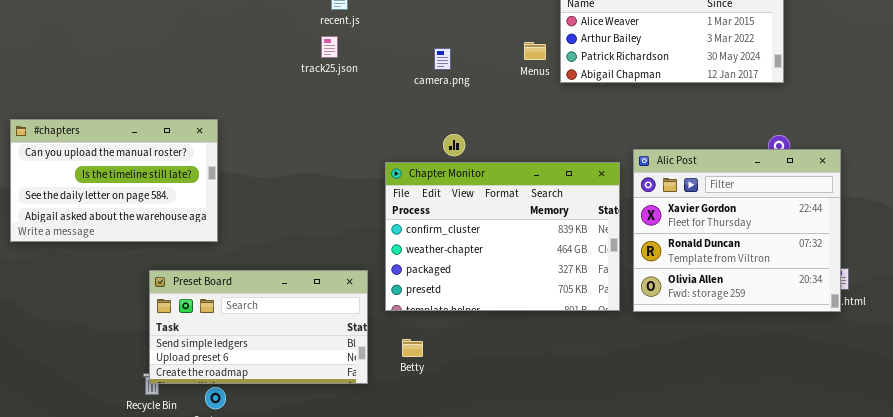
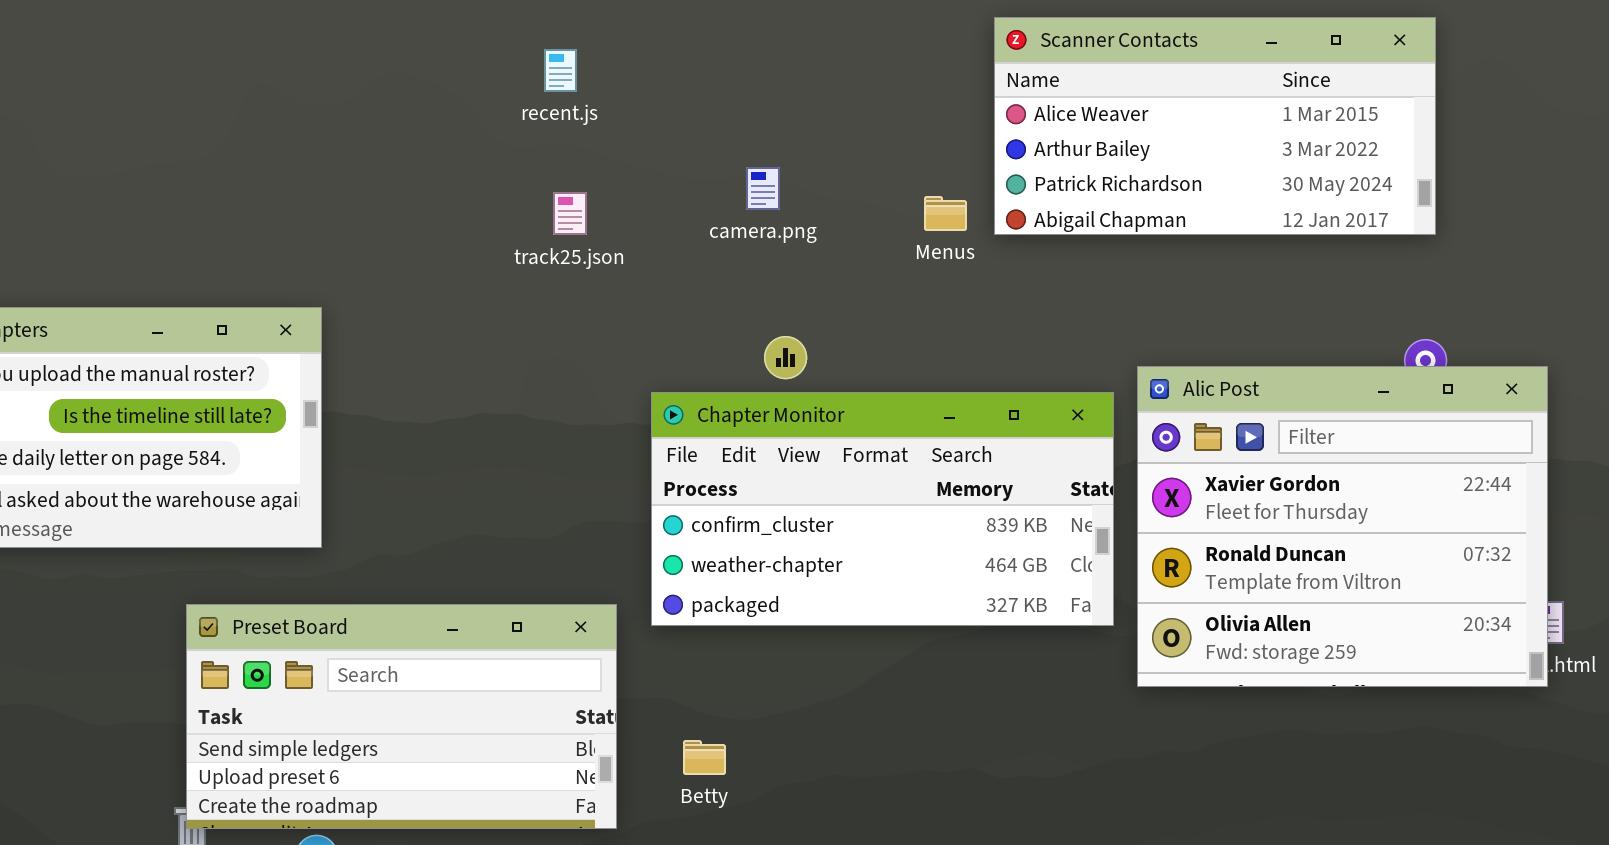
track25.json: [321,36,338,58] -> [553,192,587,235], moved
Menus: [524,42,546,60] -> [924,196,967,231], moved
Chapter Monitor: [385,162,620,311] -> [651,392,1114,626], resized

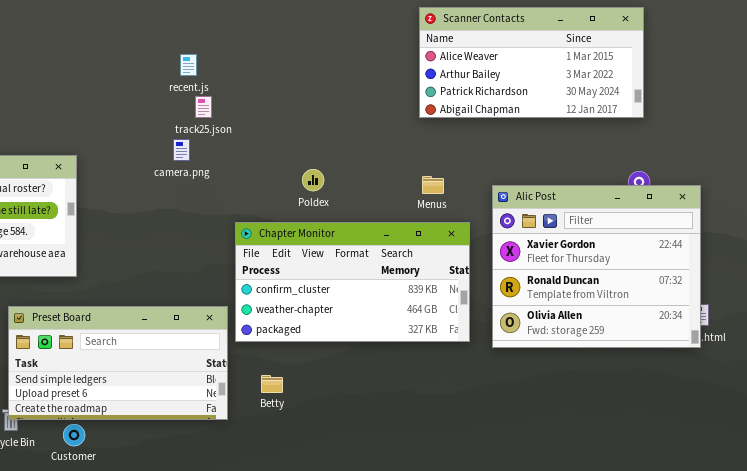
recent.js: [544,49,577,92] -> [180,54,197,76], moved
camera.png: [746,167,780,210] -> [173,139,190,161], moved
Menus: [924,196,967,231] -> [422,176,444,194], moved
Chapter Monitor: [651,392,1114,626] -> [235,222,470,342], moved

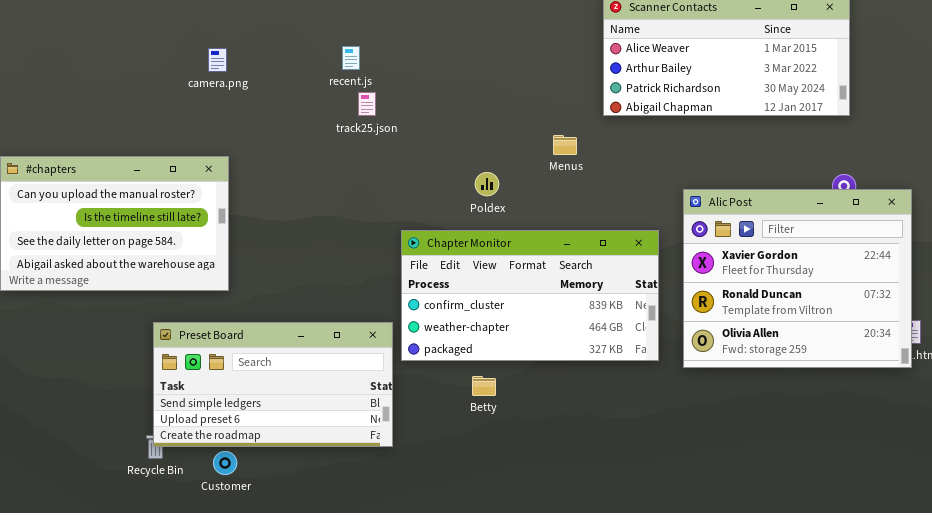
camera.png: [173,139,190,161] -> [208,48,227,72], moved
Menus: [422,176,444,194] -> [553,135,577,155], moved
Betty: [261,375,283,393] -> [472,376,496,396], moved

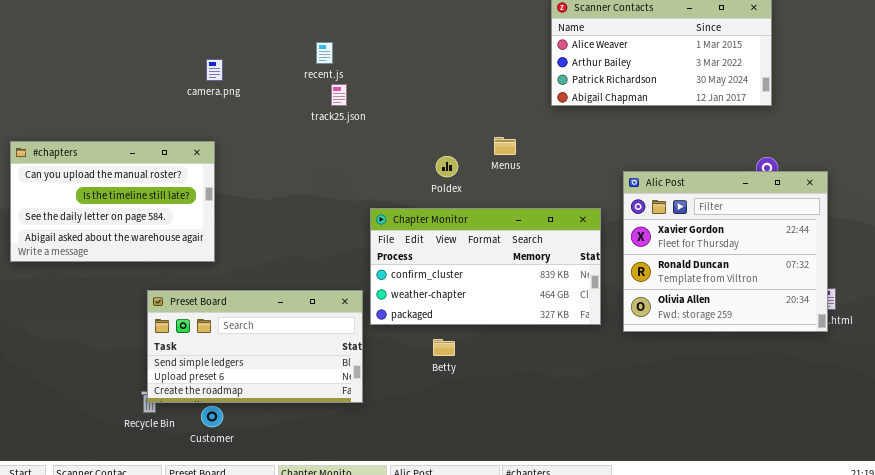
camera.png: [208,48,227,72] -> [206,59,223,81], moved
Menus: [553,135,577,155] -> [494,137,516,155], moved

